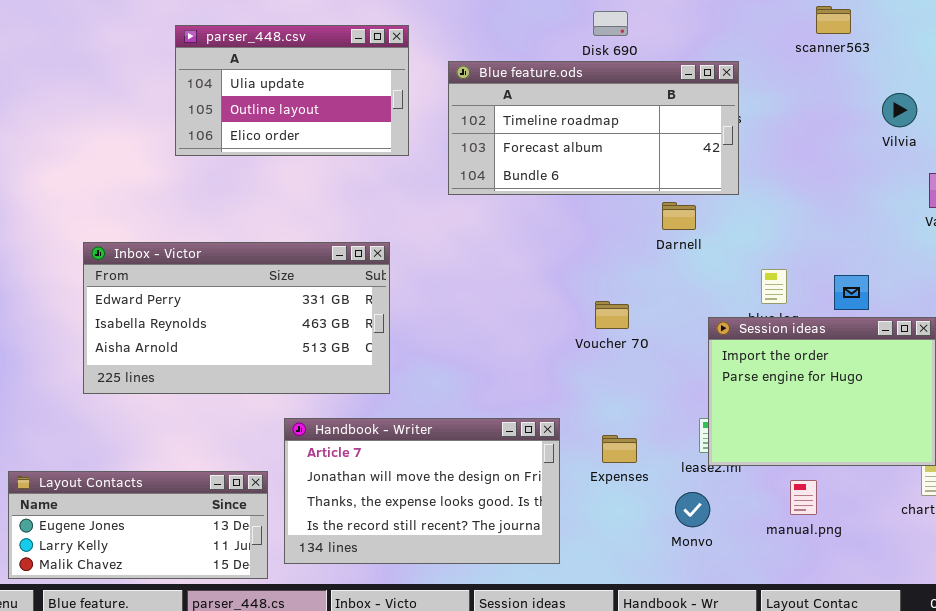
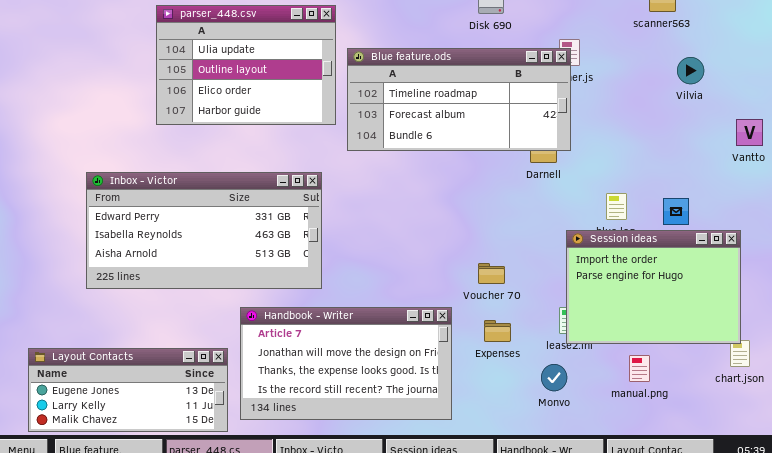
parser_448.csv: [175,25,409,156] -> [156,5,336,125], resized
Blue feature.ods: [448,61,739,195] -> [347,48,571,151], moved
Vilvia: [882,93,917,127] -> [677,57,704,84], moved
Voucher 70: [595,301,629,329] -> [478,263,505,284], moved

